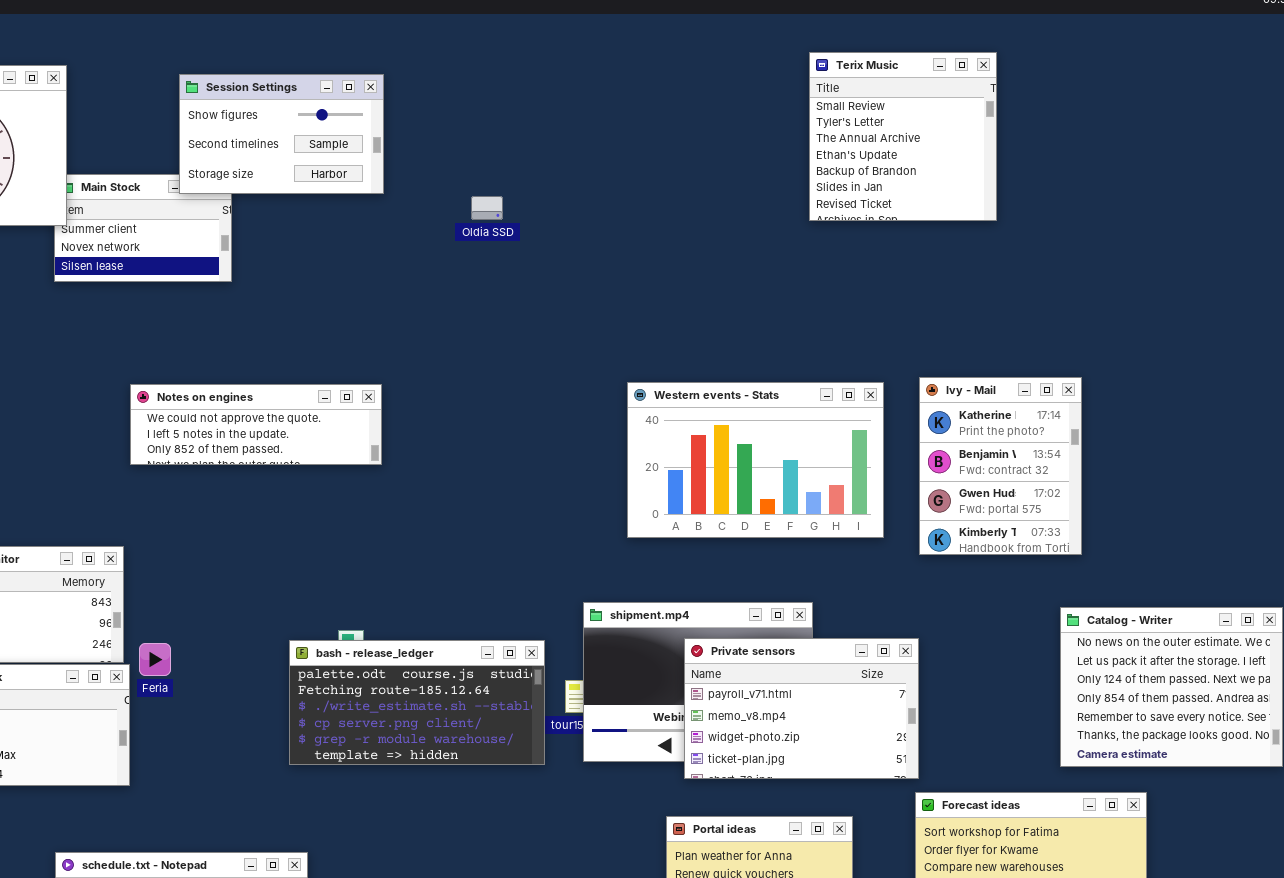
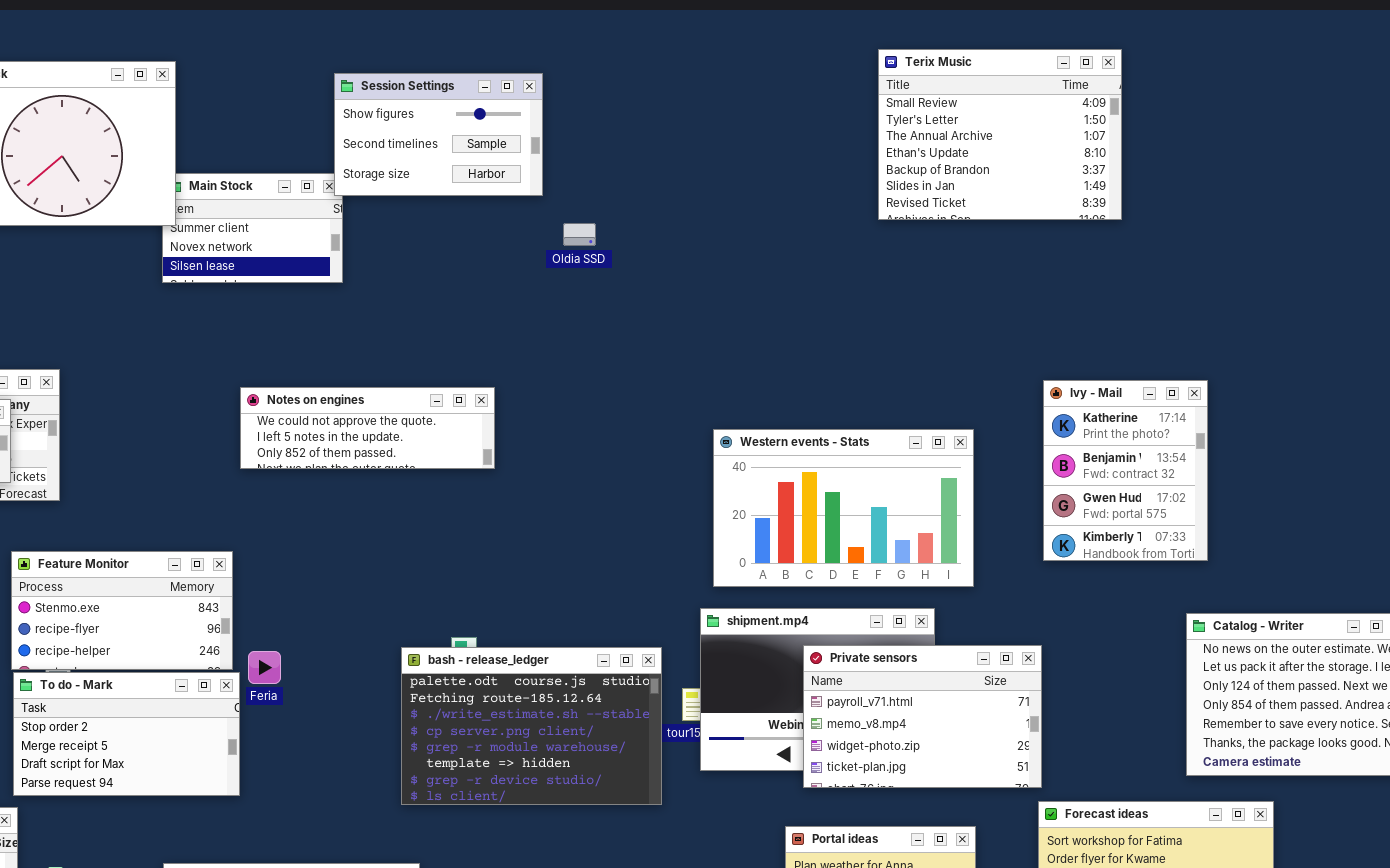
Terix Music: [809,52,997,221] -> [878,49,1122,220], resized
Session Settings: [179,74,384,194] -> [334,73,543,196], moved
Oldia SSD: [471,196,503,220] -> [563,223,596,246], moved
Western events - Stats: [627,382,884,538] -> [713,429,974,587], moved
bash - release_ledger: [289,640,545,765] -> [401,647,662,805], resized

